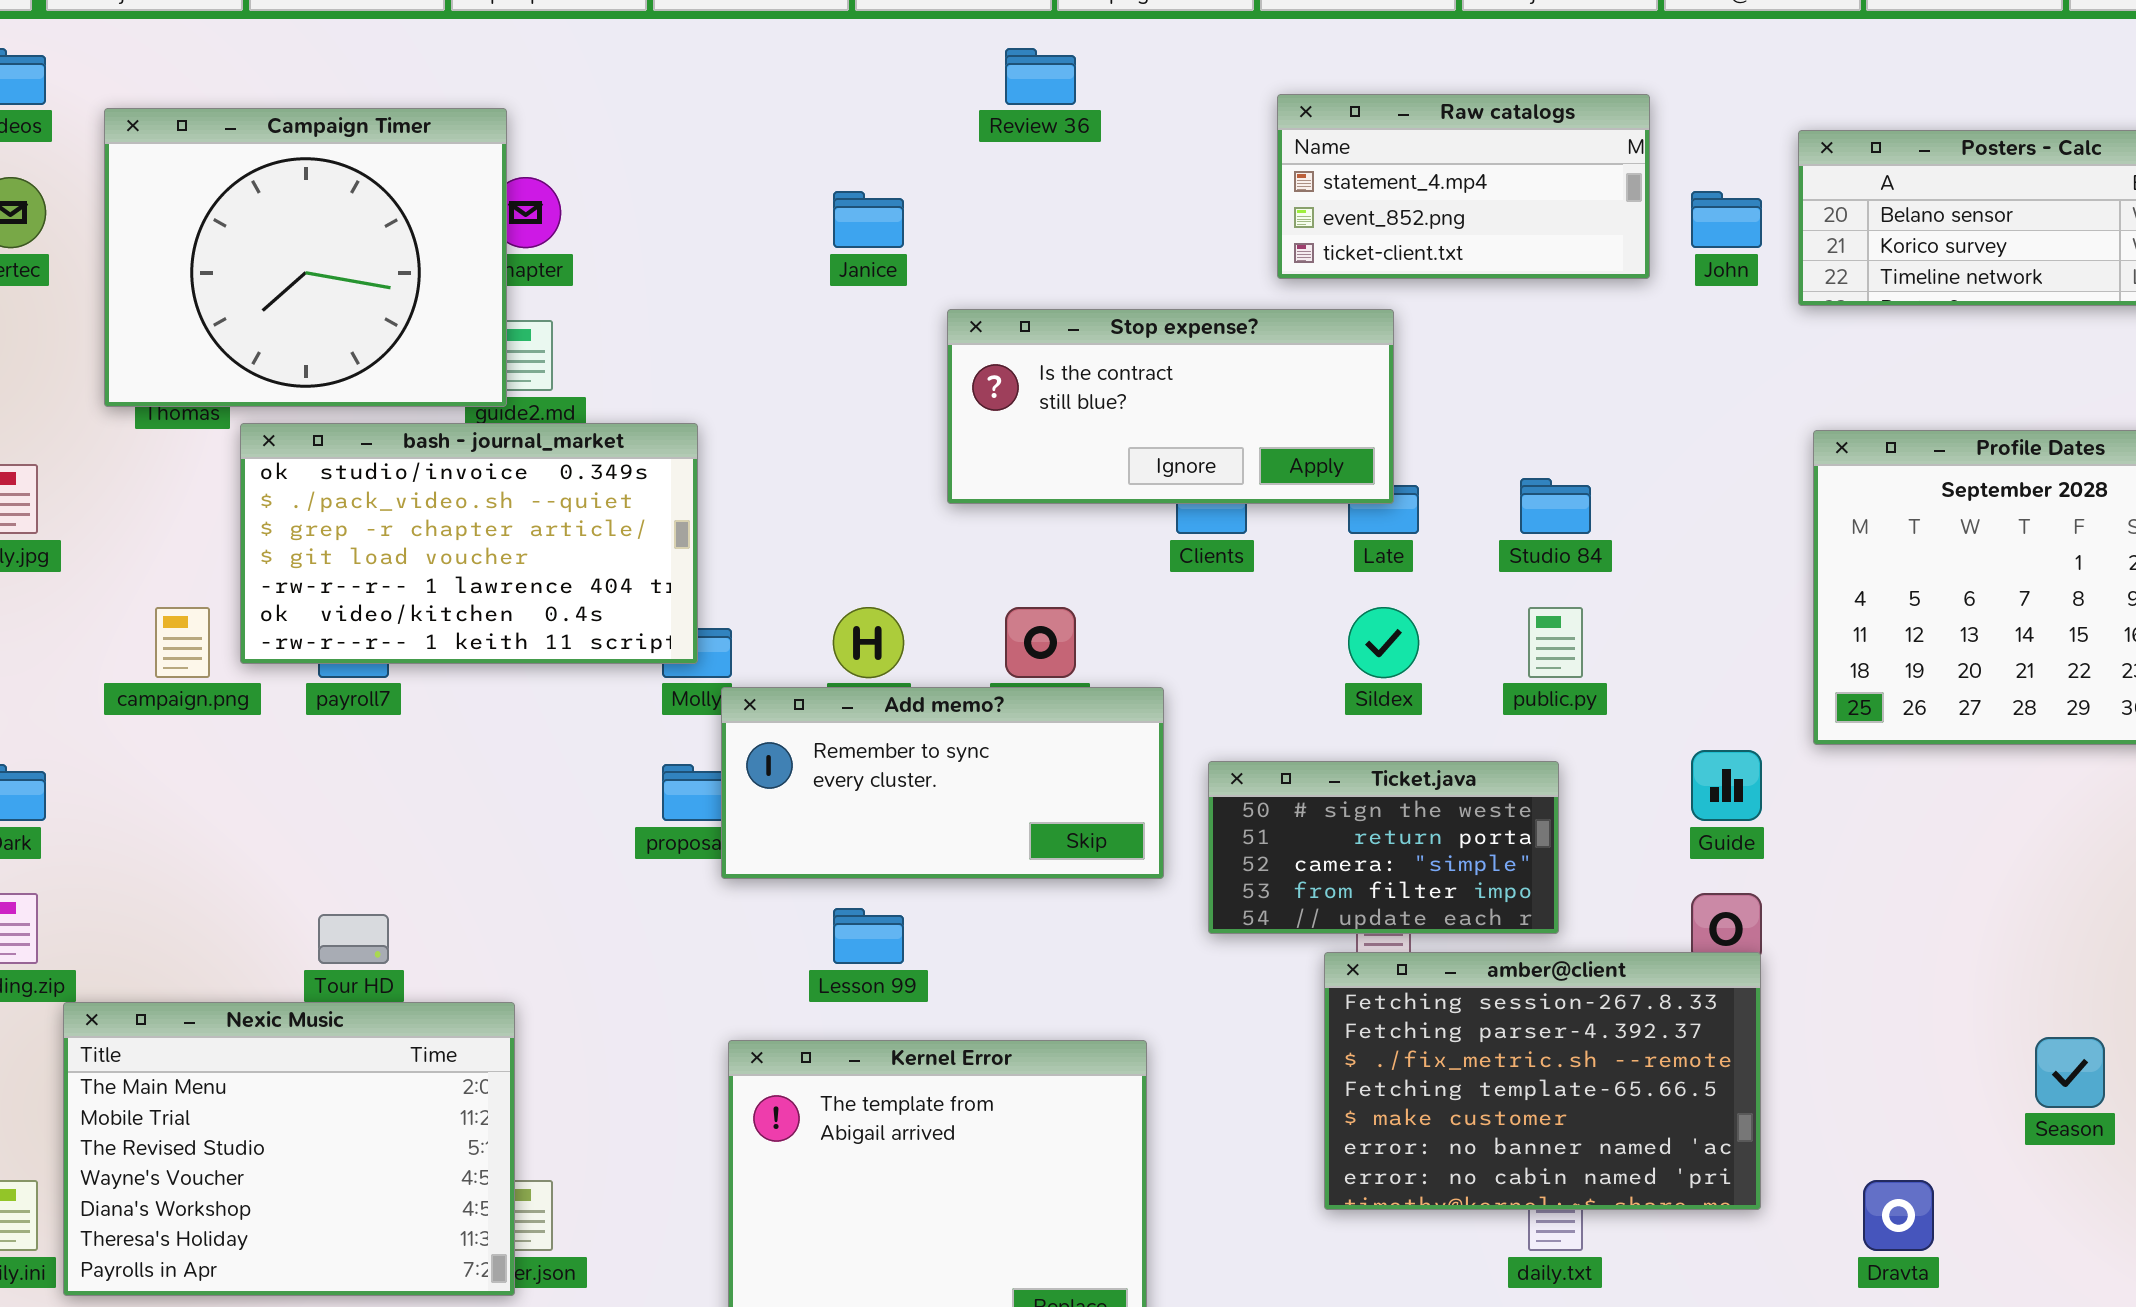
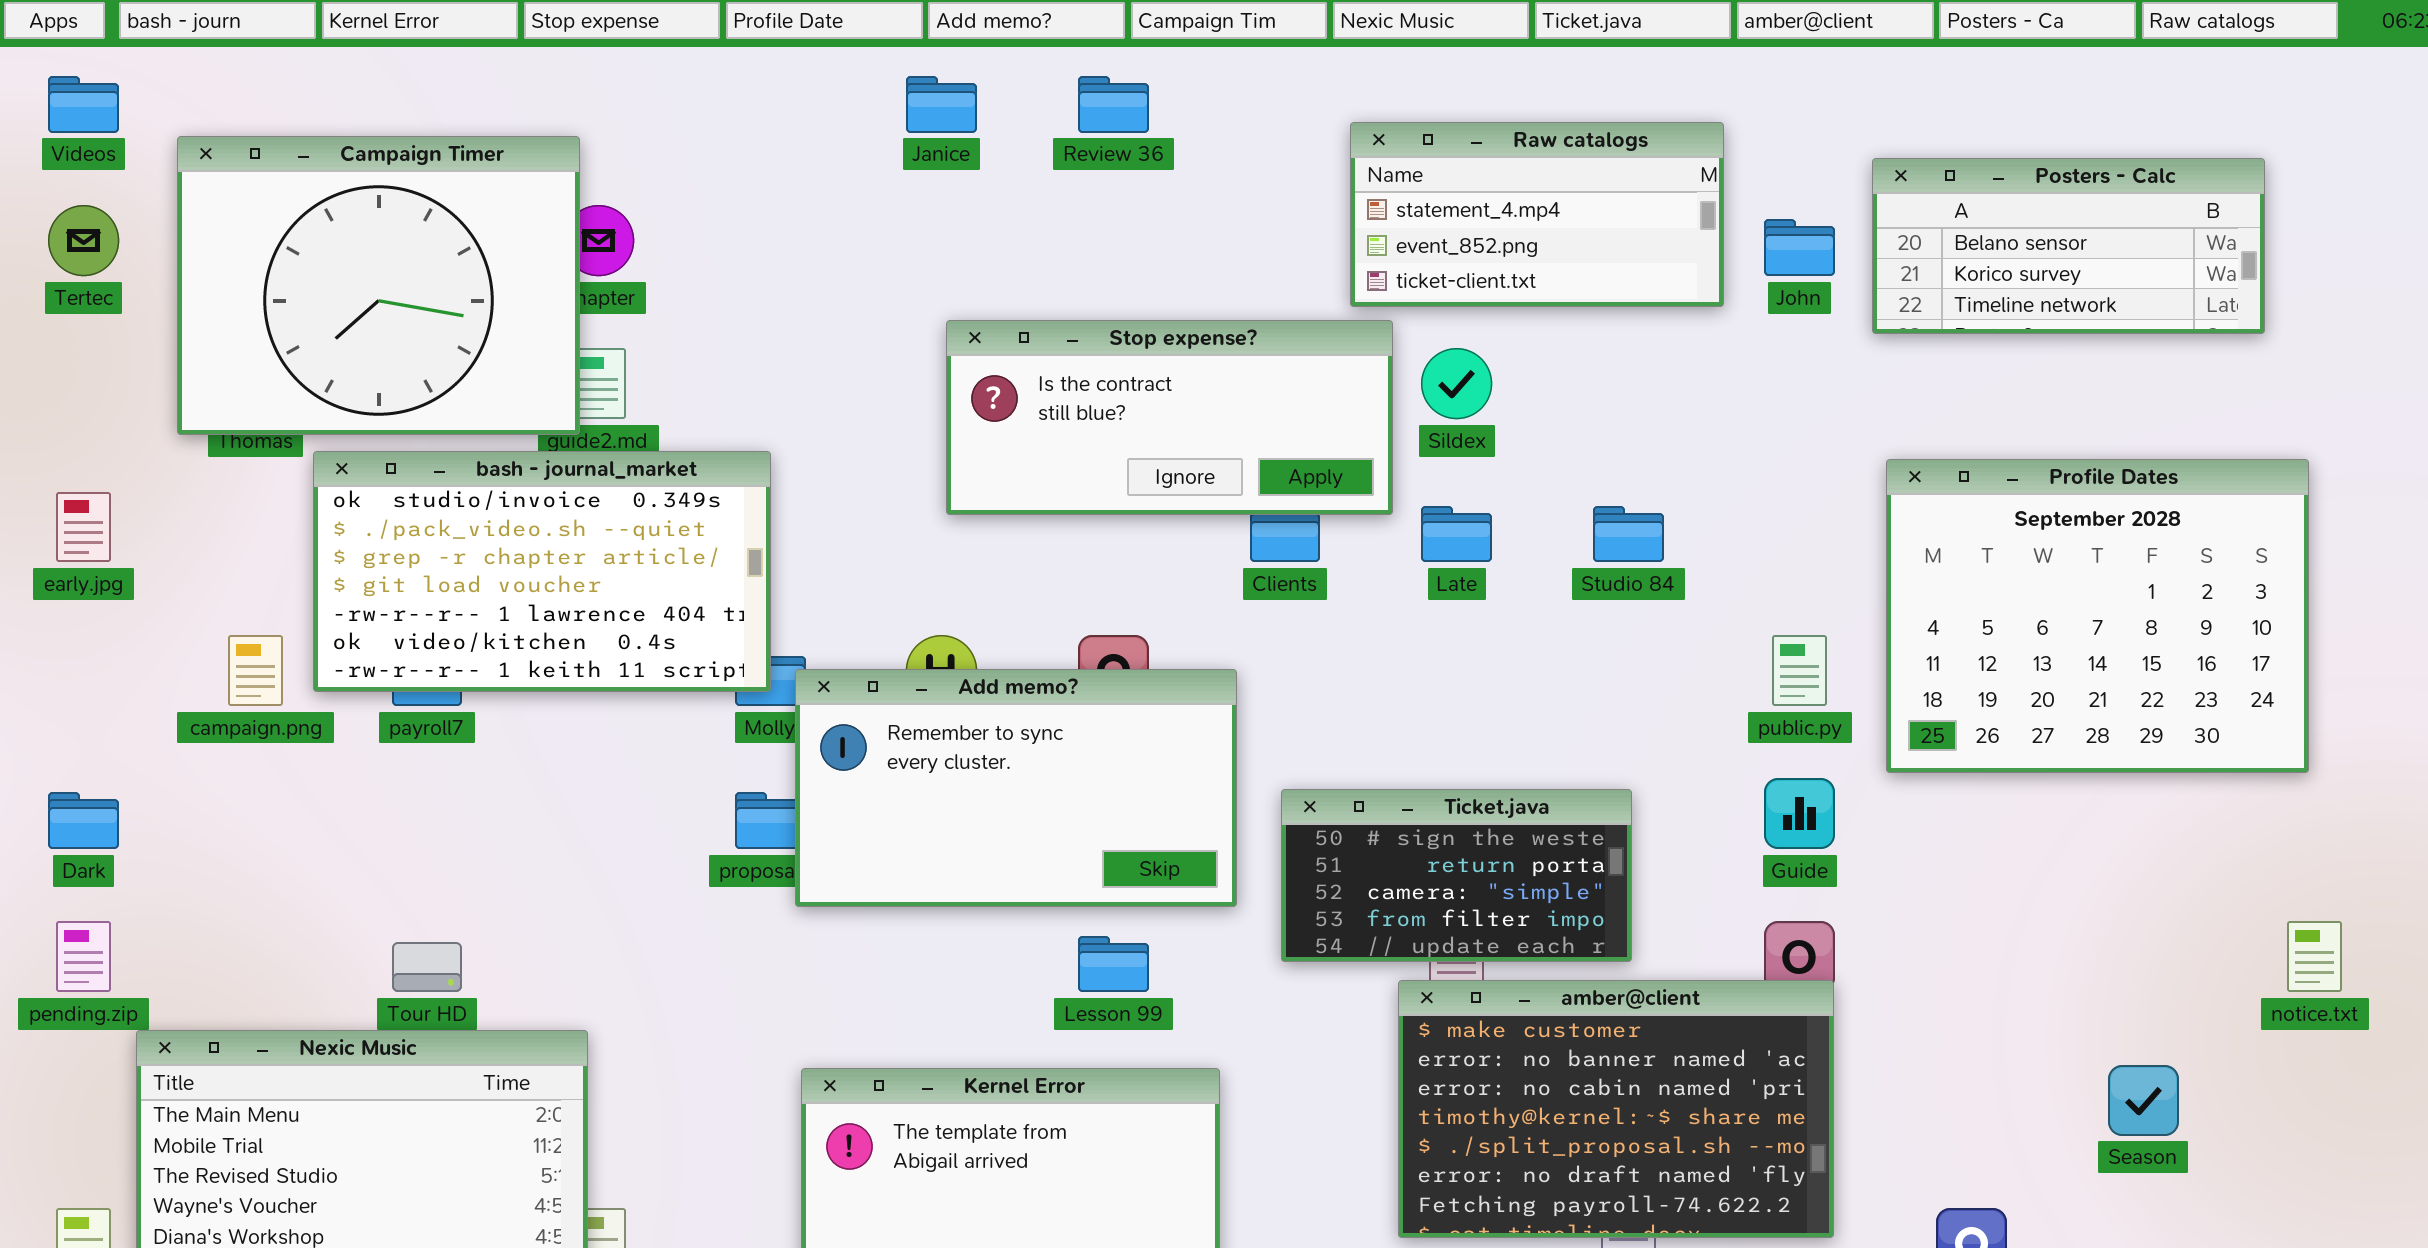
Janice: [833,191,904,248] -> [906,76,977,133], moved
Stop expense?: [947,309,1394,504] -> [946,320,1393,515], moved
Sildex: [1348,607,1419,678] -> [1421,348,1492,419], moved
public.py: [1528,607,1583,678] -> [1772,635,1827,706], moved
Add memo?: [721,687,1164,879] -> [795,669,1237,907], resized
Lesson 99: [833,908,904,964] -> [1078,936,1149,992], moved
amber@client: [1324,952,1761,1210] -> [1398,980,1834,1238], scrolled down 4 rows

